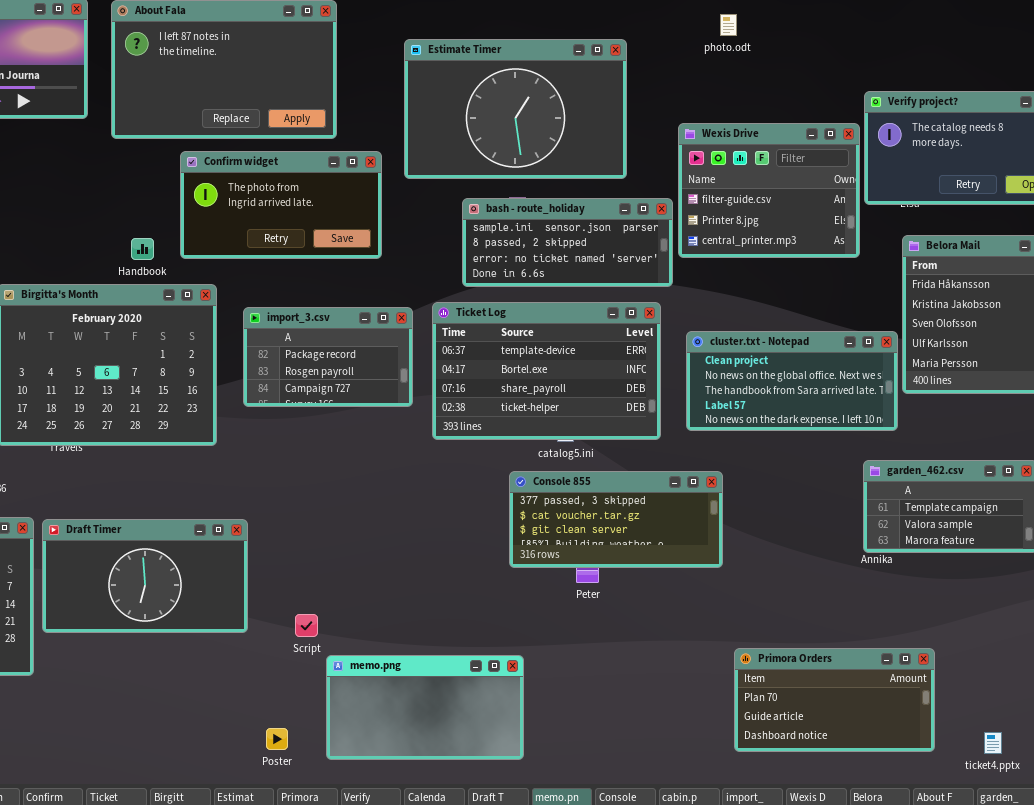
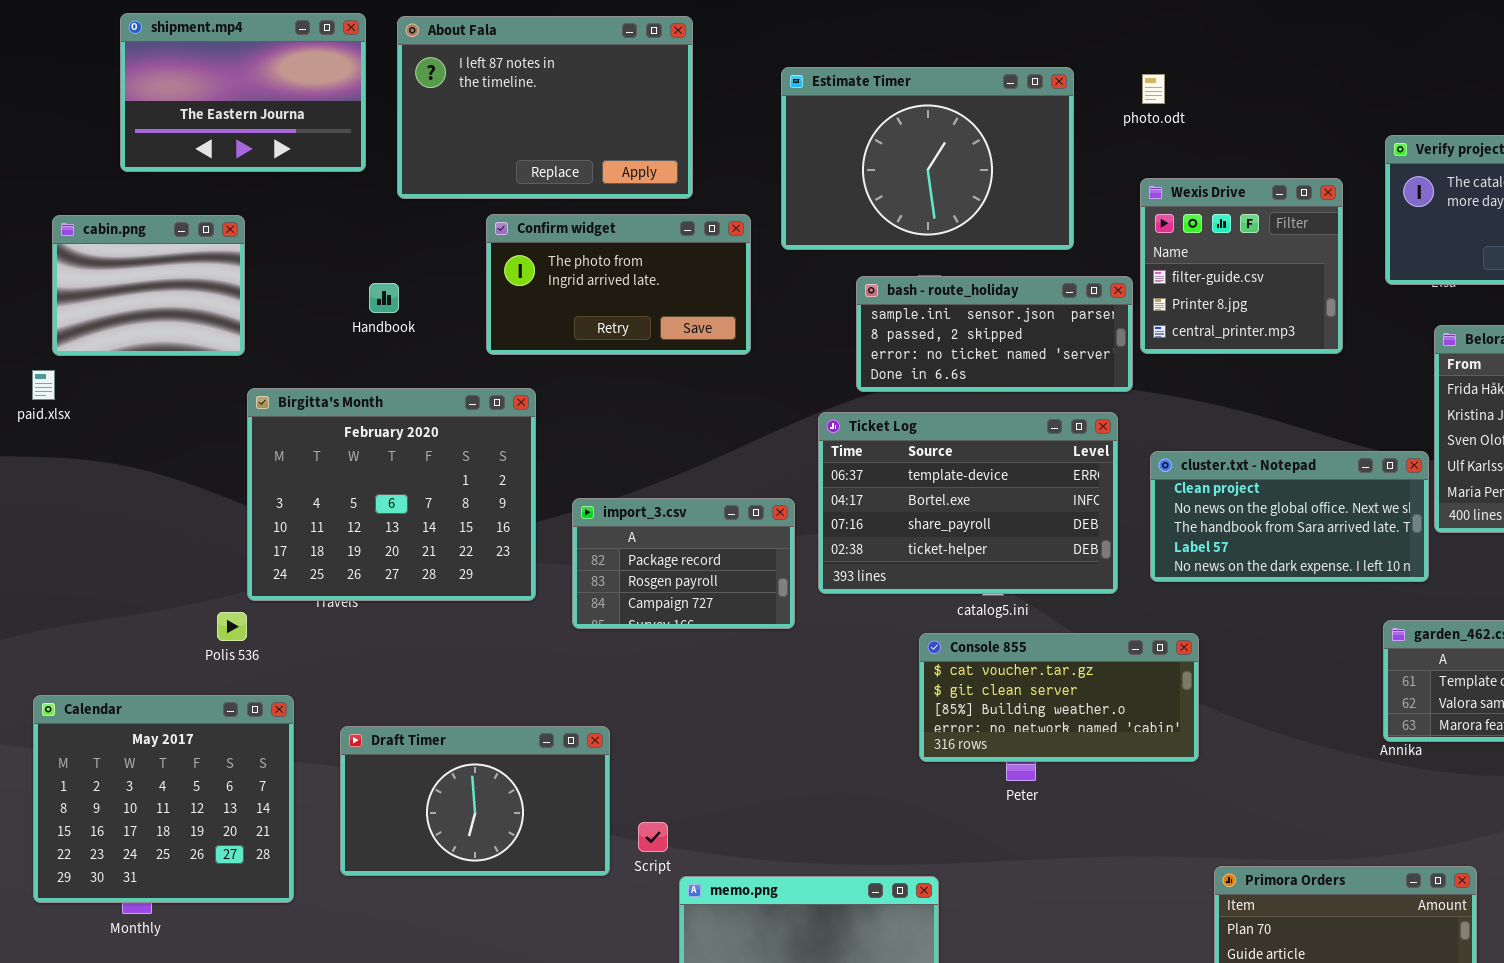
photo.odt: [720,14,737,36] -> [1142,74,1165,104], moved
Wexis Drive: [678,123,860,258] -> [1140,178,1343,354], resized
Handbook: [131,238,154,260] -> [369,283,399,313], moved
import_3.csv: [243,307,413,407] -> [572,498,795,629], moved
Console 855: [509,471,723,568] -> [919,633,1199,762], scrolled down 1 row
Draft Timer: [42,519,248,633] -> [340,726,610,876], moved

